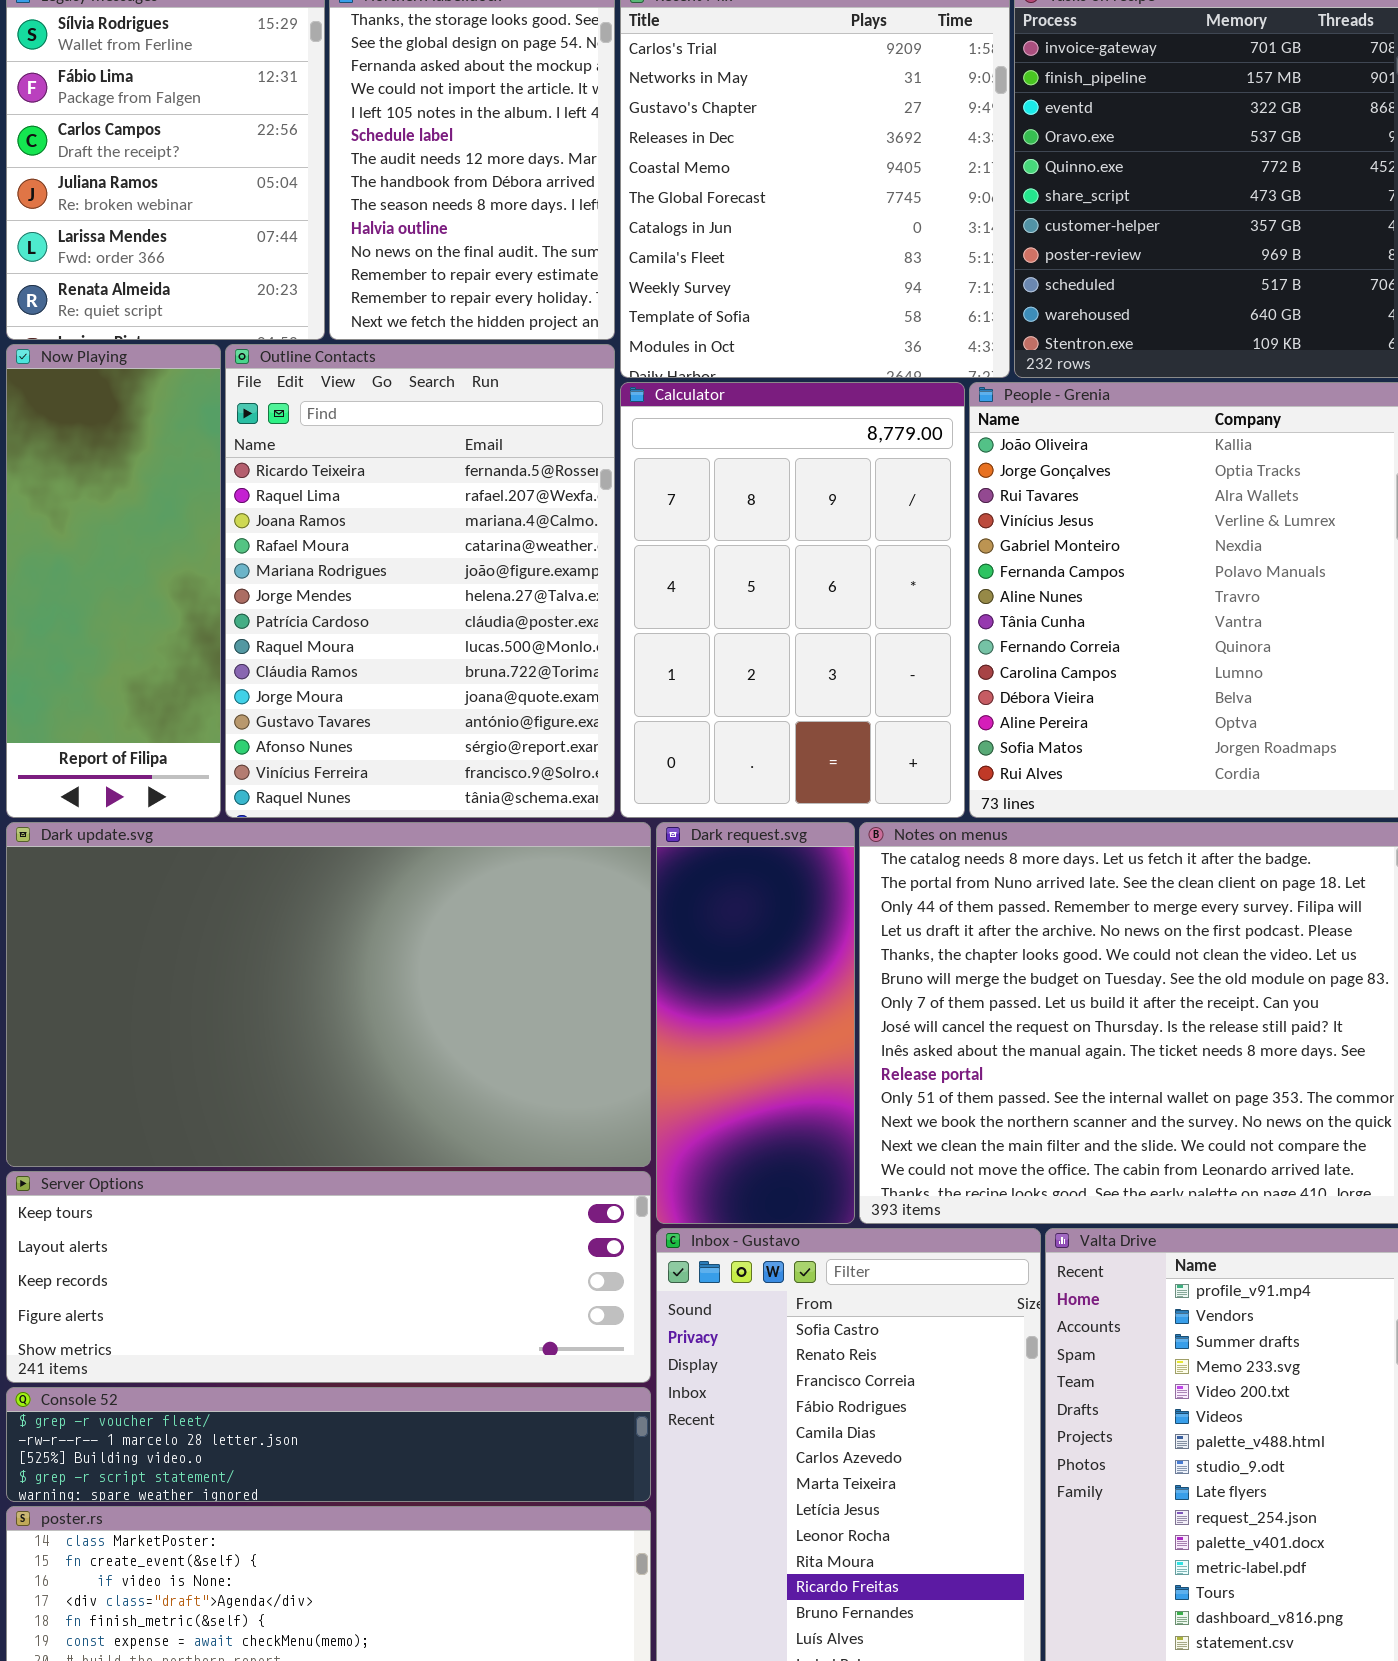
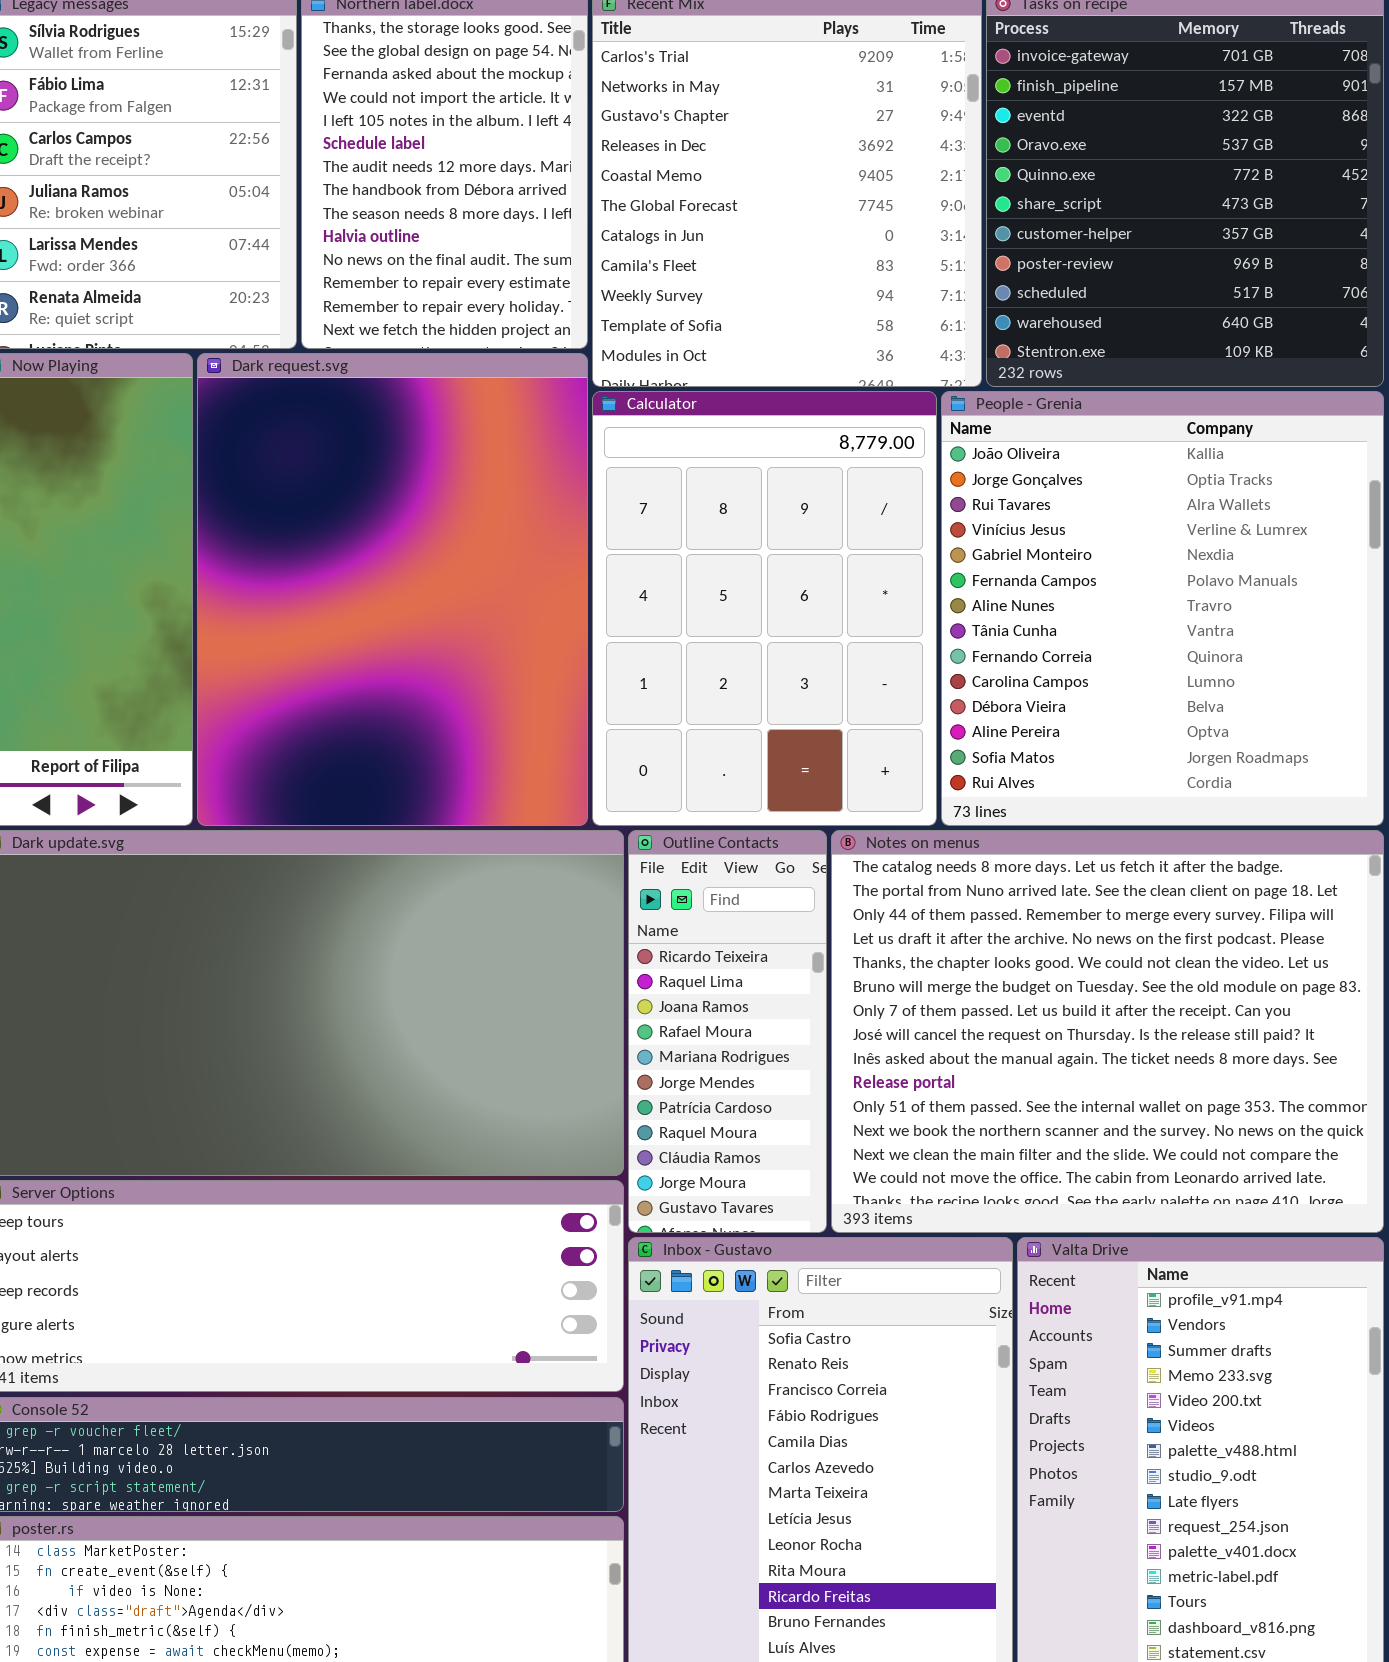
Outline Contacts: [225,344,615,818] -> [628,830,827,1233], moved, resized
Dark request.svg: [656,822,855,1224] -> [197,353,588,826], moved, resized

